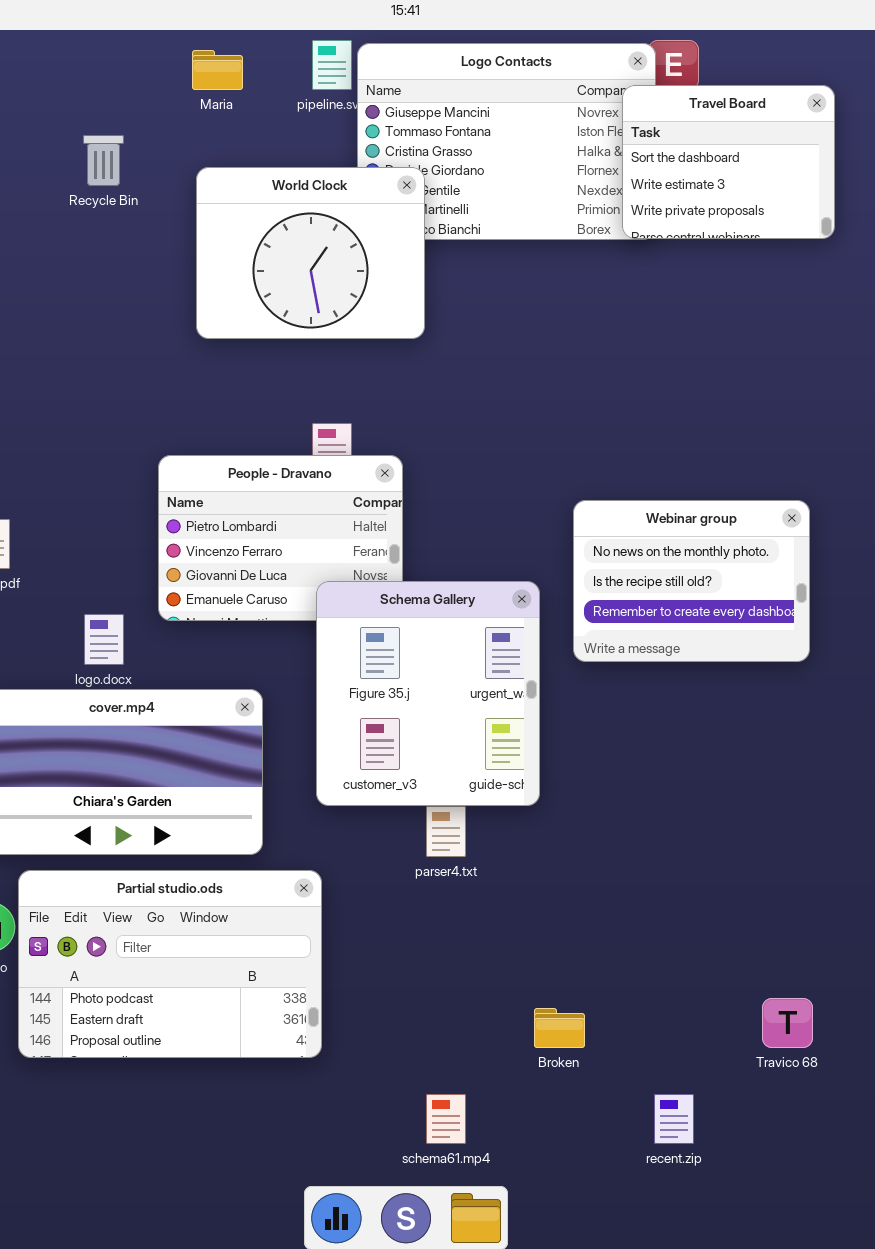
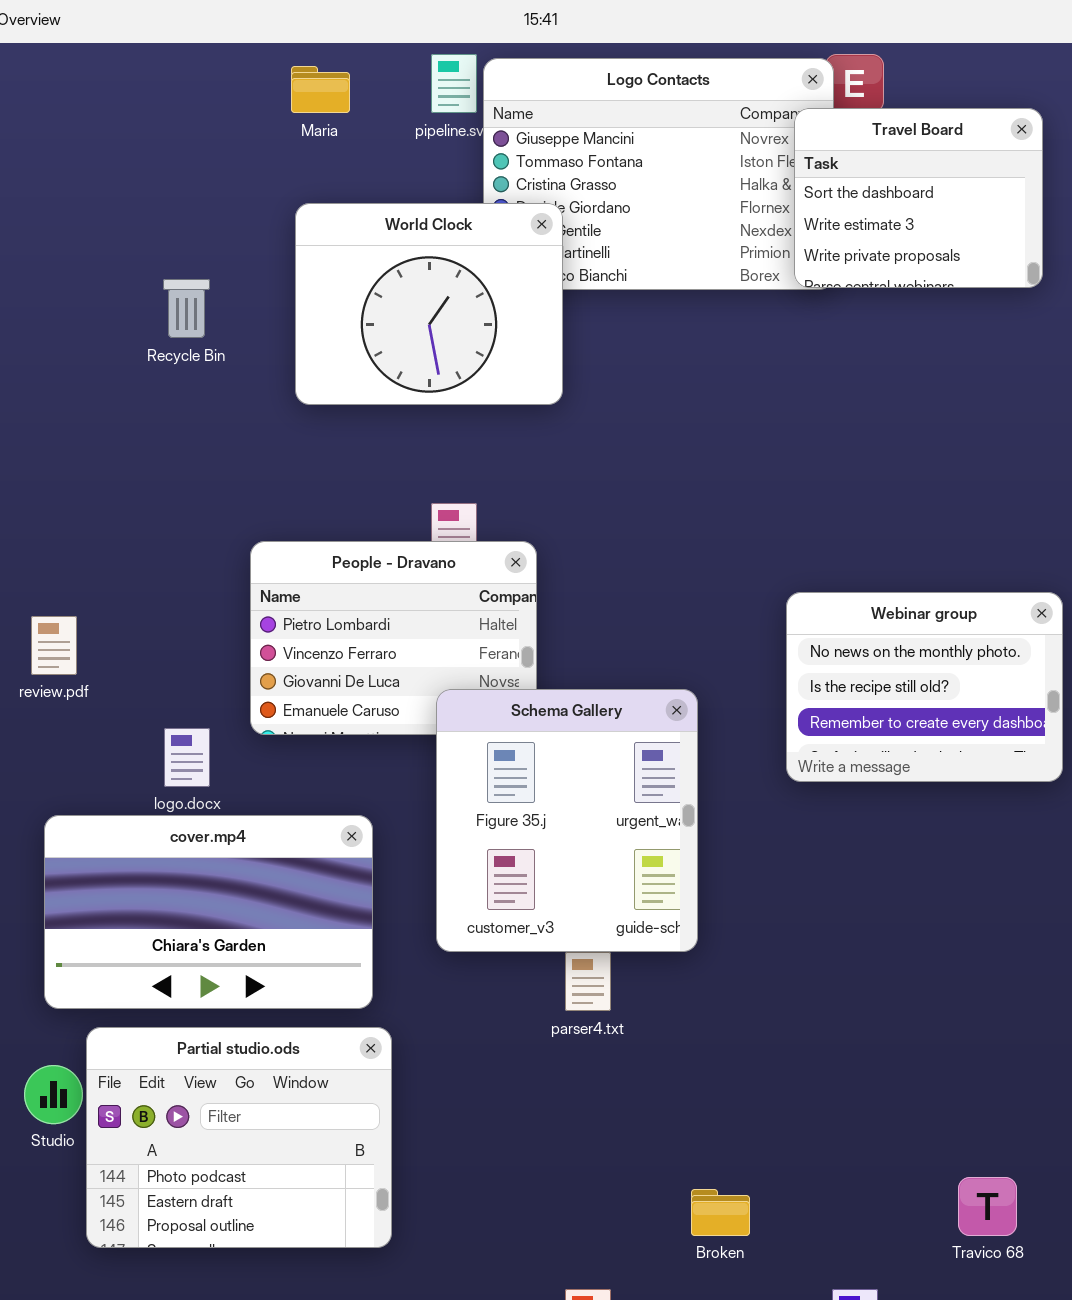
Recycle Bin: [83,135,124,186] -> [163,279,210,338], moved
Webinar group: [573,500,810,662] -> [786,592,1063,782], moved
Partial studio.ods: [18,870,322,1058] -> [86,1027,392,1248], resized

